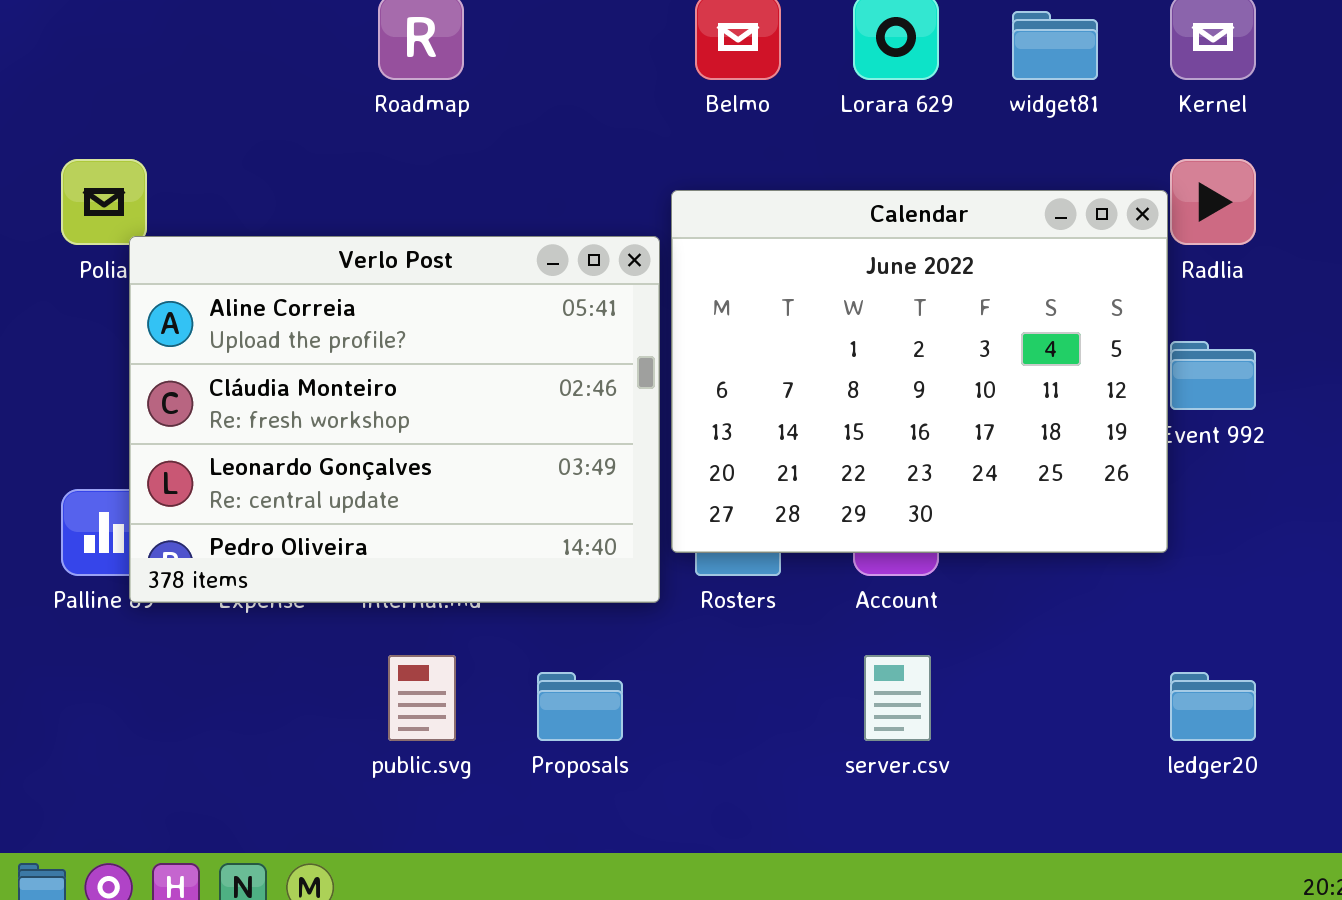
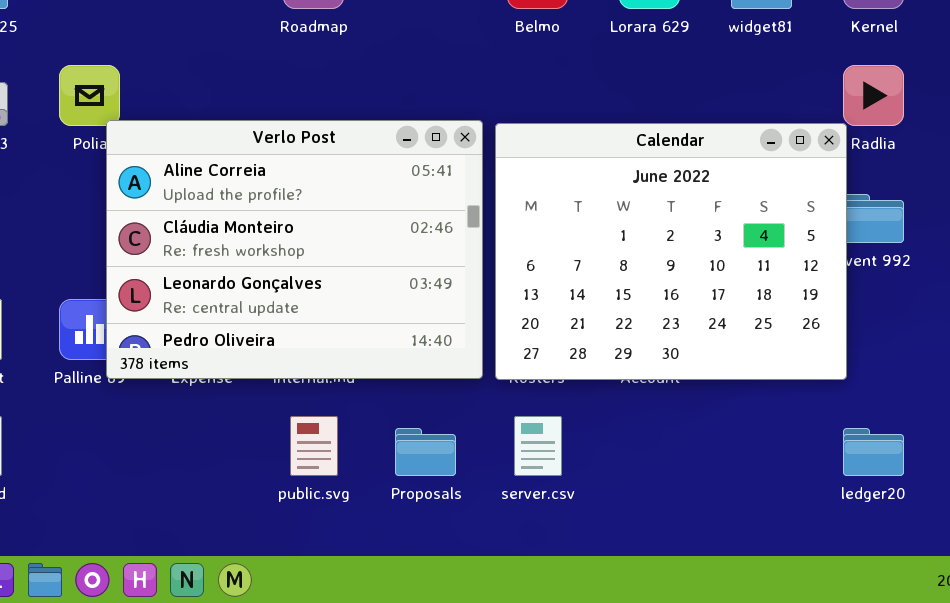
Calendar: [671,190,1168,553] -> [495,123,847,380], moved
server.csv: [864,655,931,741] -> [514,416,562,476], moved

